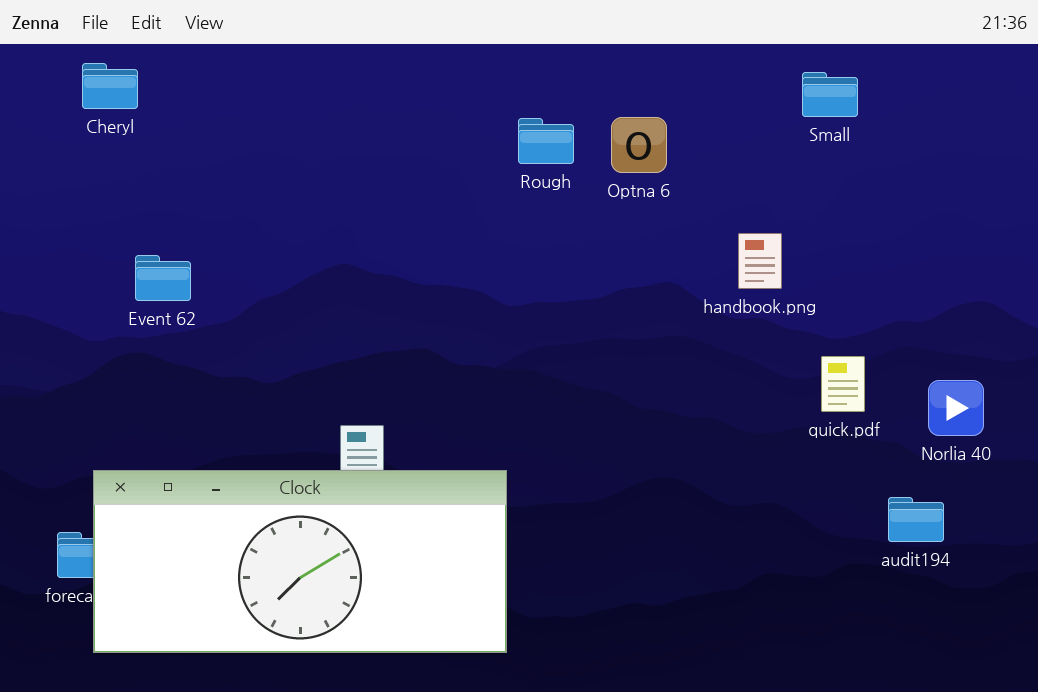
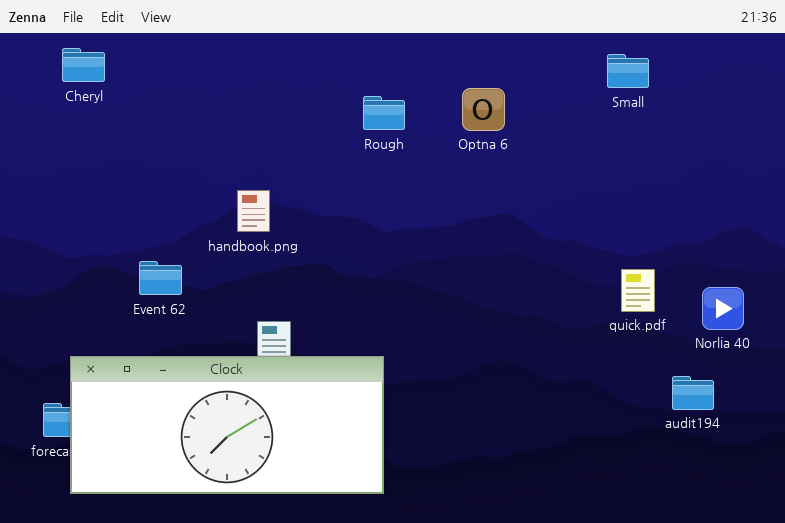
Rough: [518,118,574,164] -> [363,96,405,130], moved
handbook.png: [738,233,782,289] -> [237,190,270,232], moved
Event 62: [135,255,191,301] -> [139,261,182,295], moved

